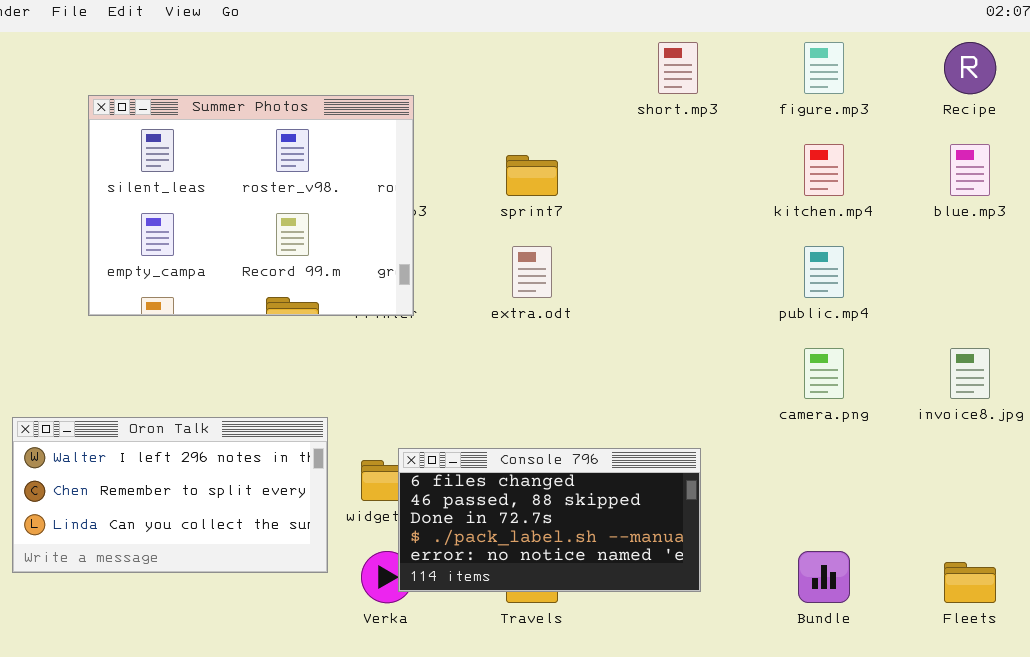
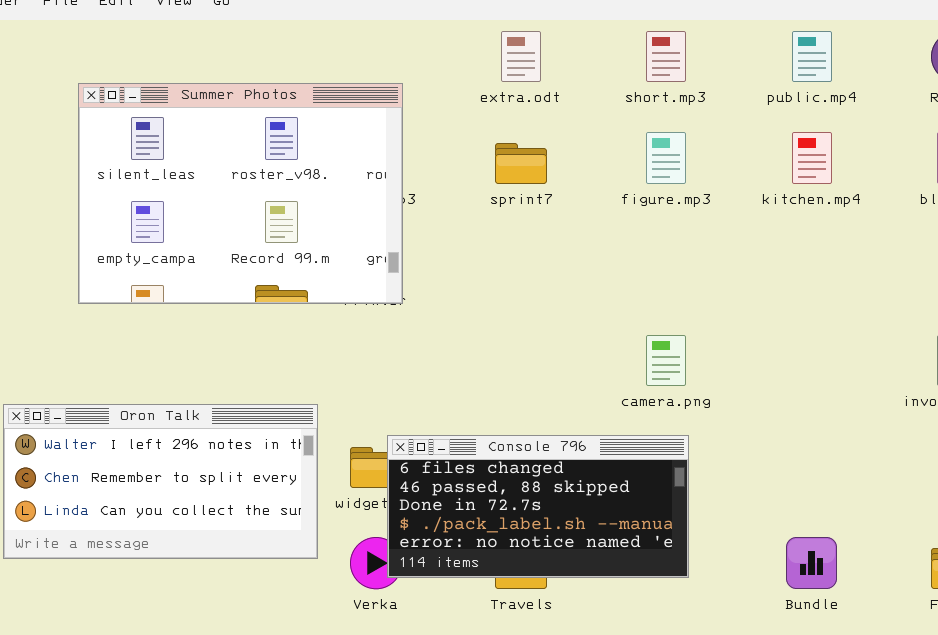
figure.mp3: [804,42,844,94] -> [646,132,686,184], moved
extra.odt: [512,246,552,298] -> [501,31,541,82], moved
public.mp4: [804,246,844,298] -> [792,31,832,82], moved
camera.png: [804,348,844,399] -> [646,335,686,386], moved

